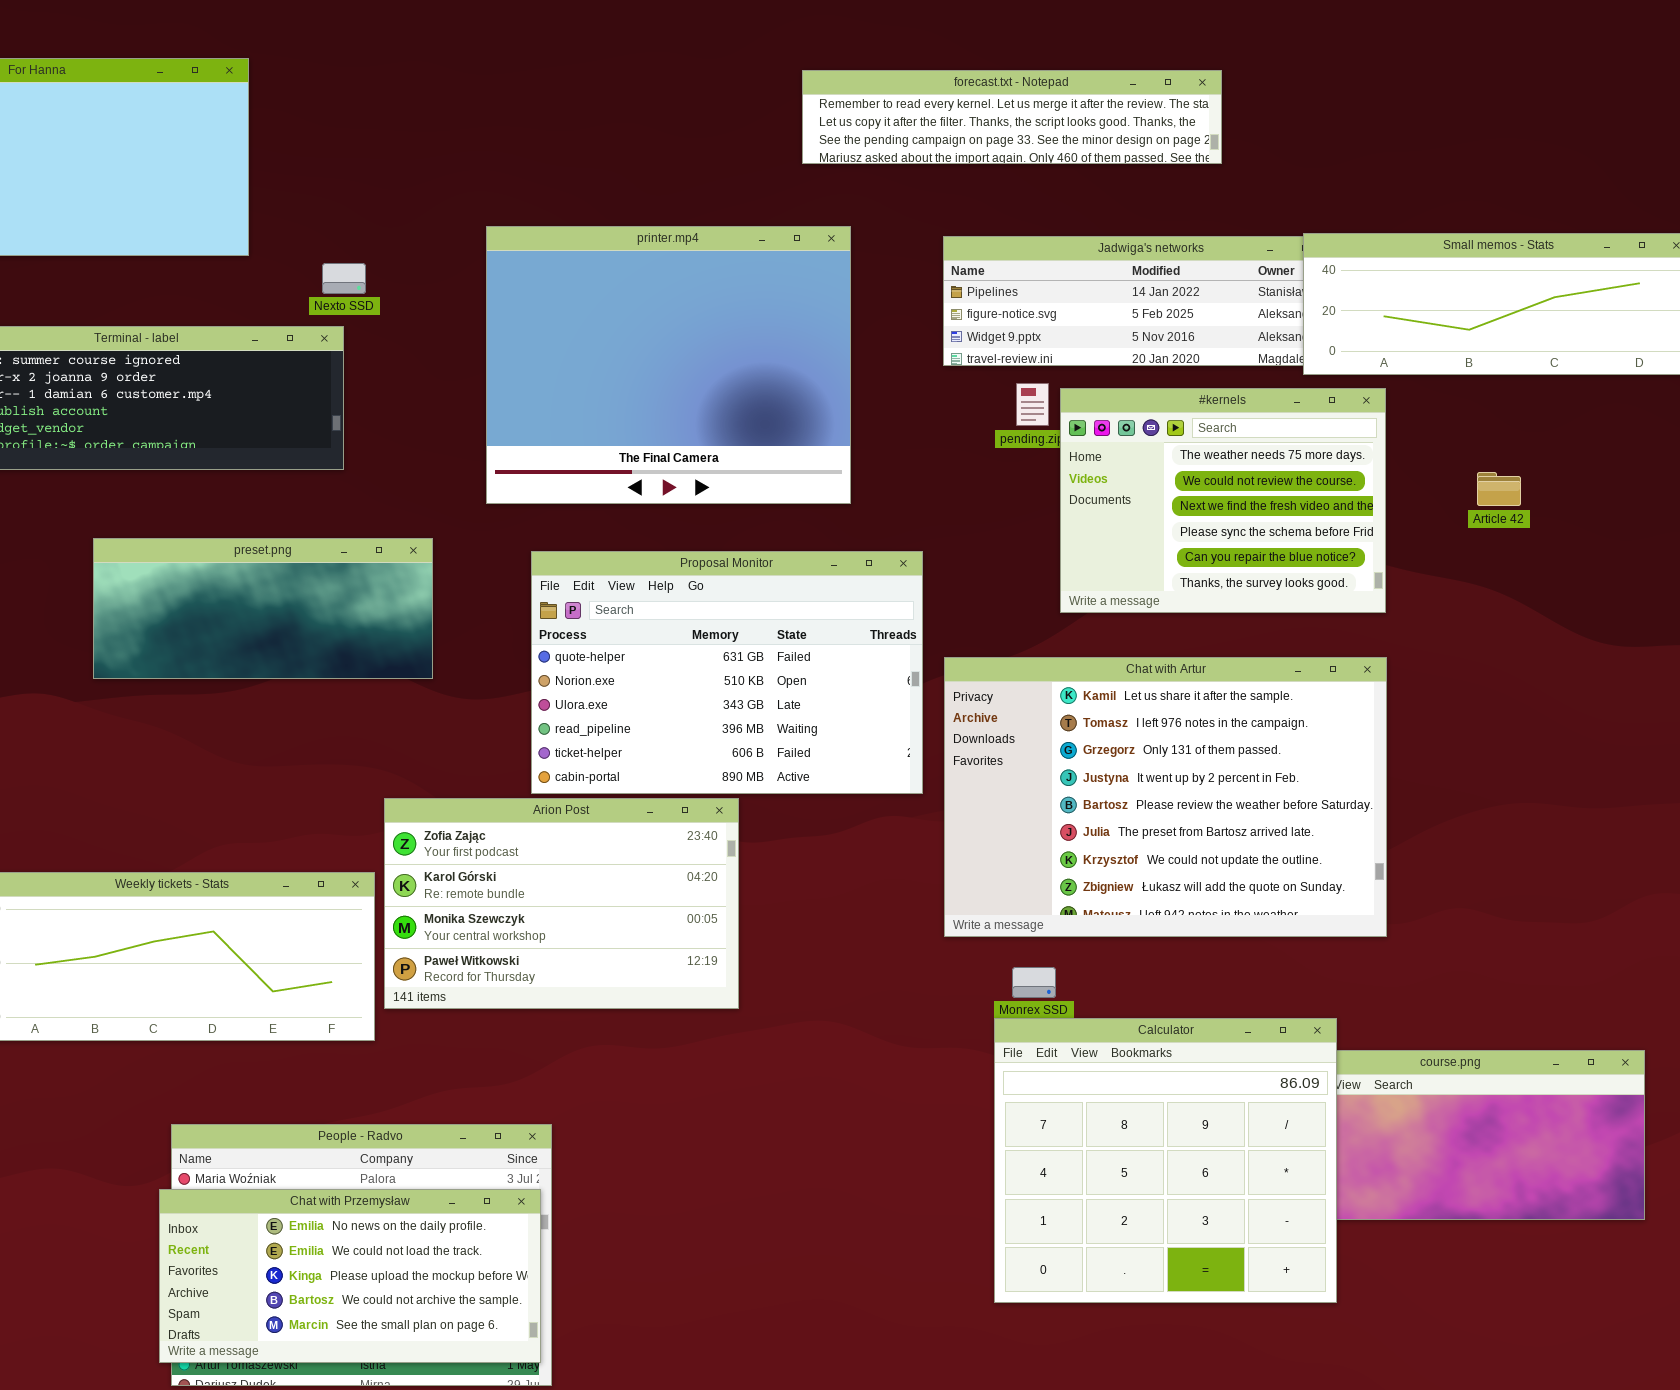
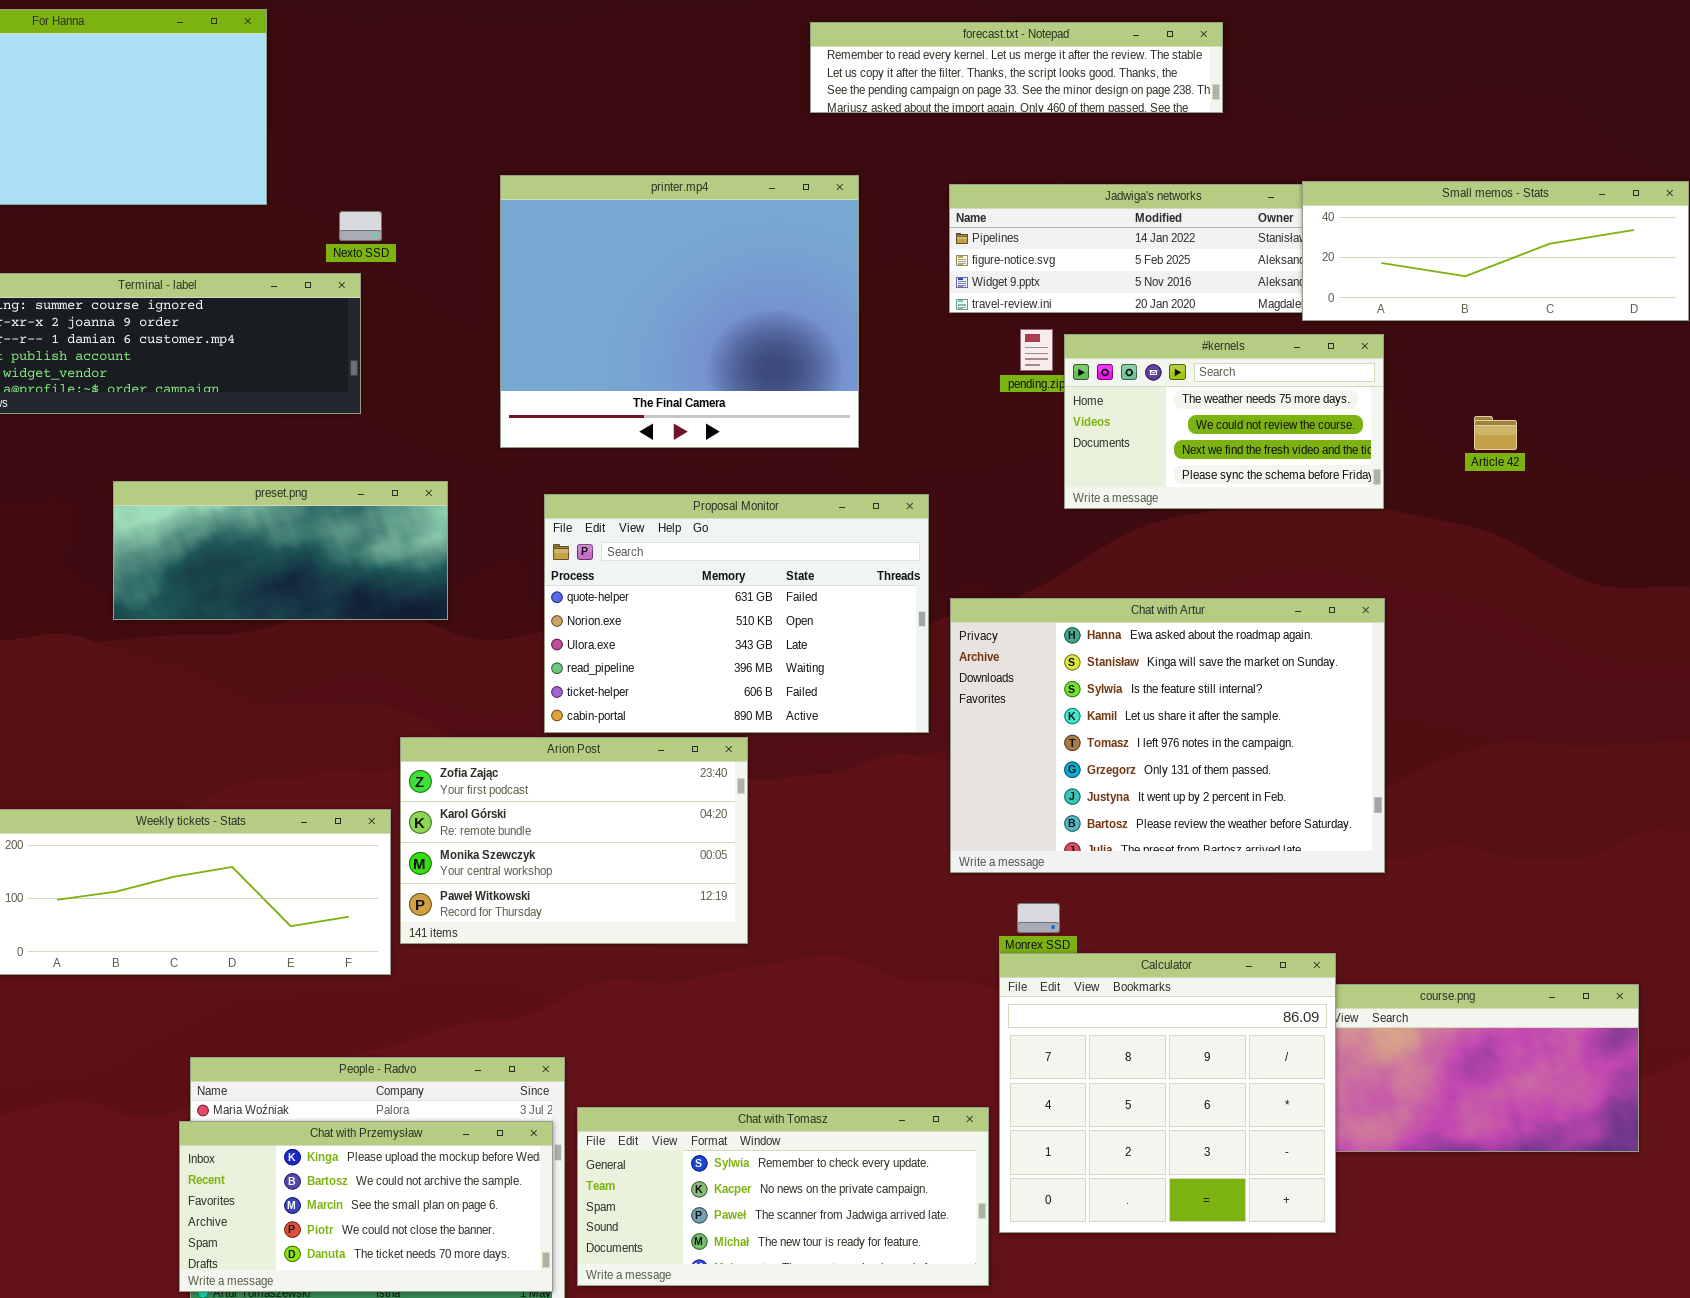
#kernels: [1060,388,1386,613] -> [1064,334,1384,509], resized
Chat with Artur: [944,657,1387,937] -> [950,598,1385,873], scrolled up 3 rows
Chat with Tomasz: none -> [577,1107,989,1286], opened
Chat with Przemysław: [159,1189,541,1363] -> [179,1121,553,1292], scrolled down 2 rows

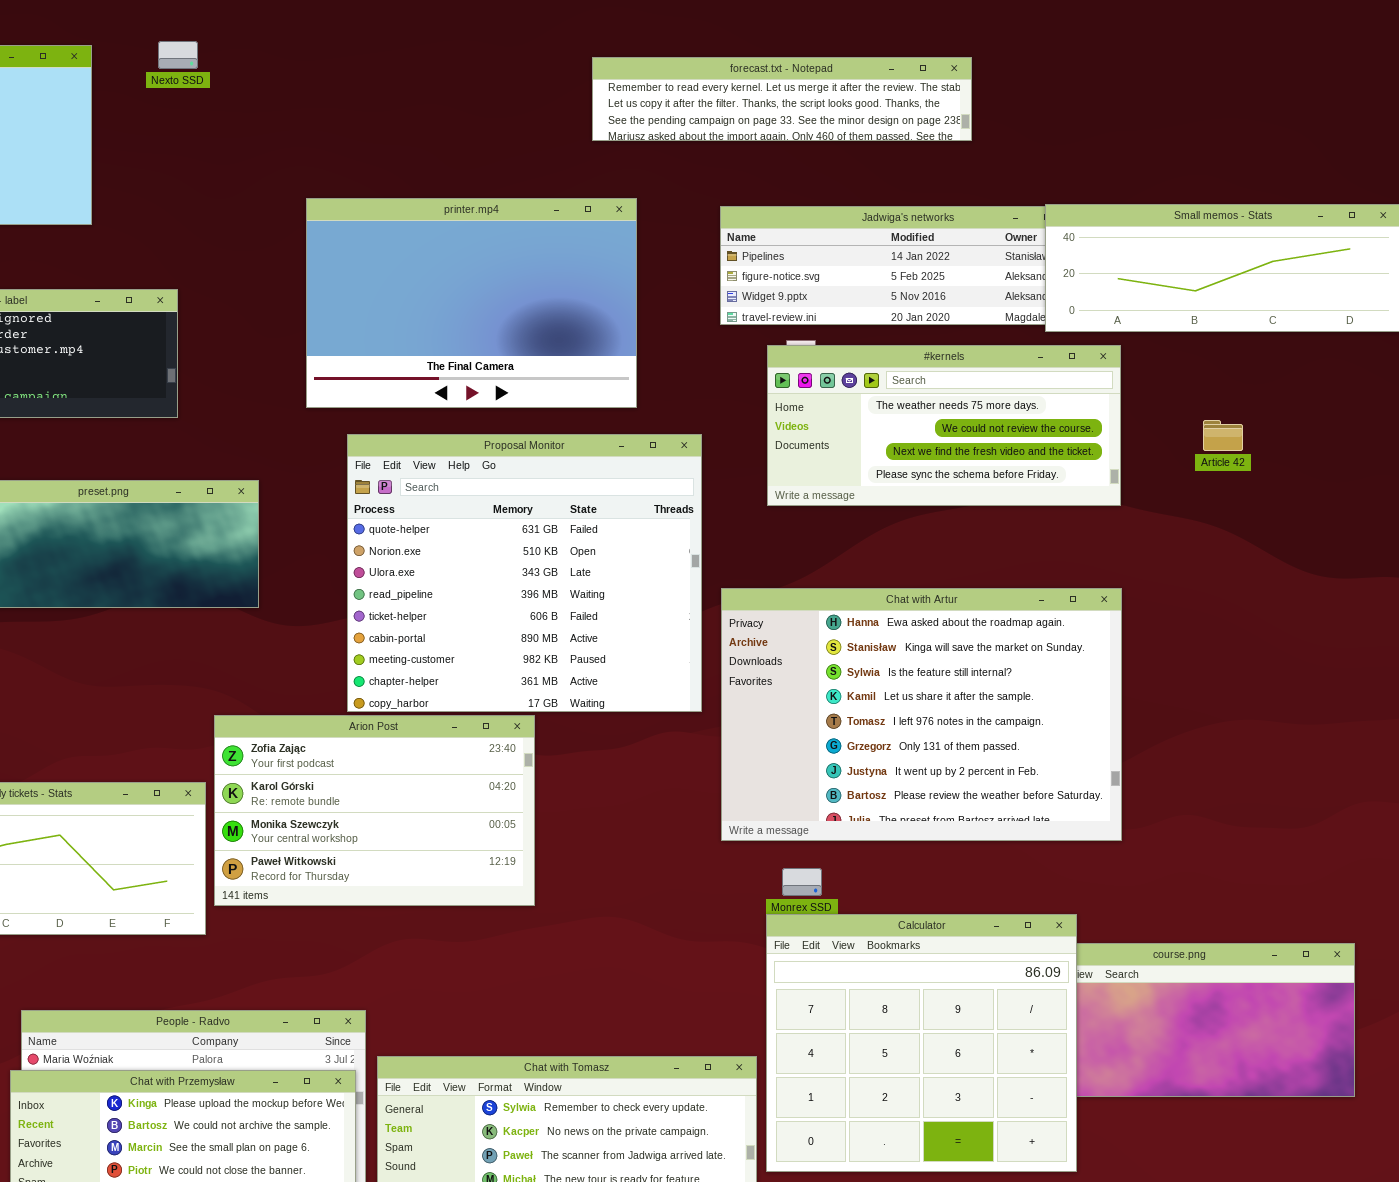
printer.mp4: [500,175,859,448] -> [306,198,637,408], resized
Nexto SSD: [339,211,382,241] -> [158,41,198,69], moved
#kernels: [1064,334,1384,509] -> [767,345,1121,506], resized
Proposal Monitor: [544,494,929,733] -> [347,434,702,712], resized

